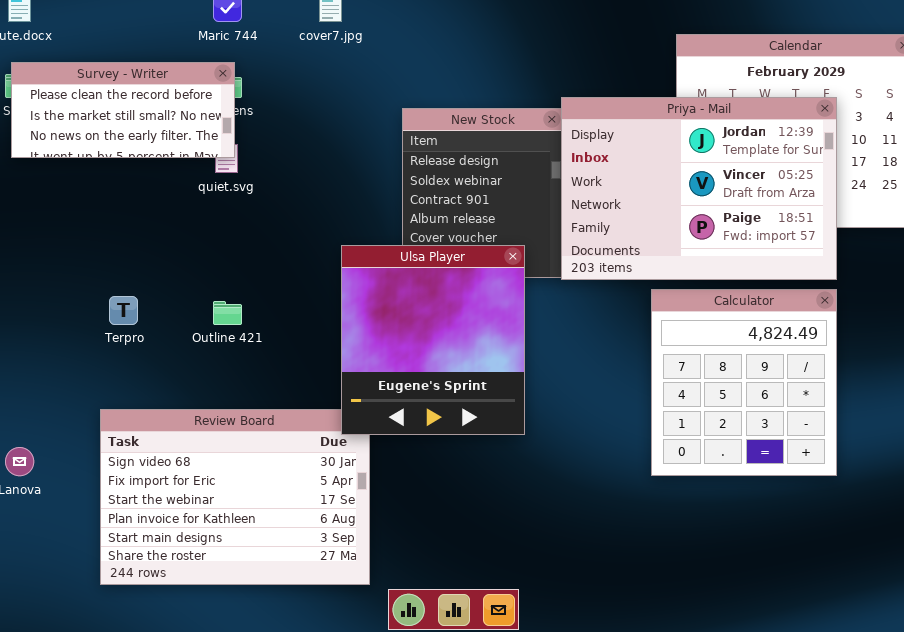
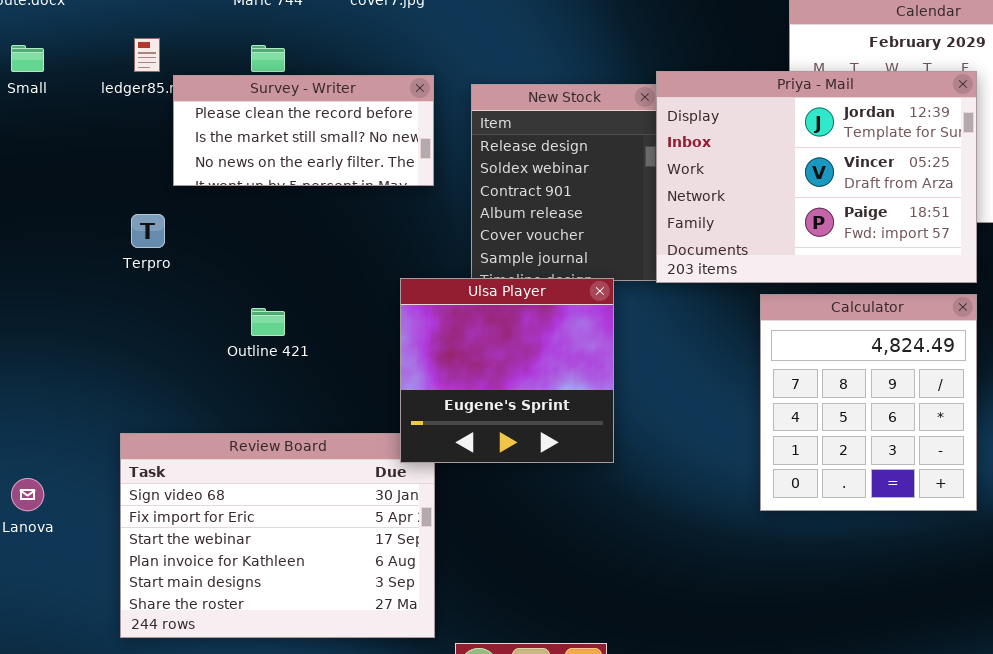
Survey - Writer: [11,62,235,158] -> [173,75,434,186], moved
Ulsa Player: [341,245,525,435] -> [400,278,614,463], resized
Terpro: [109,296,138,325] -> [131,214,165,248], moved

